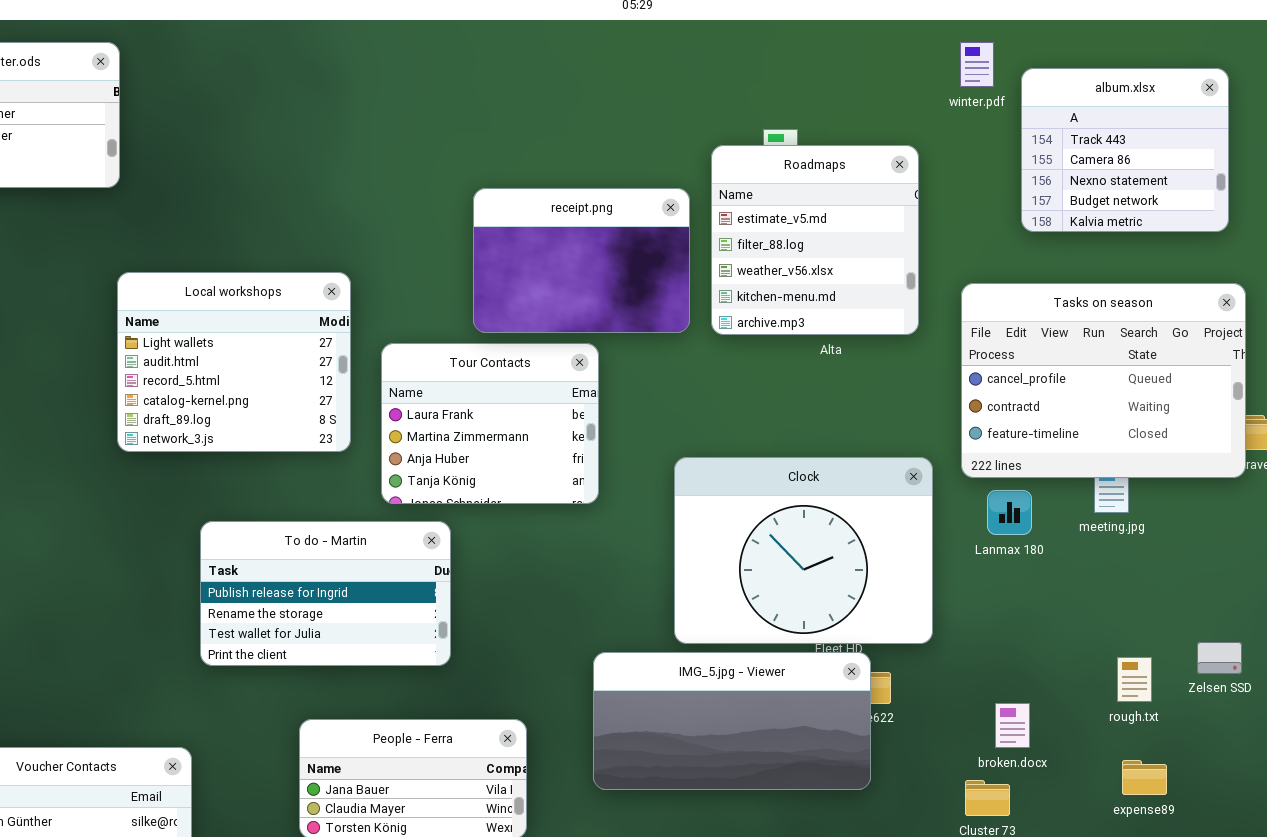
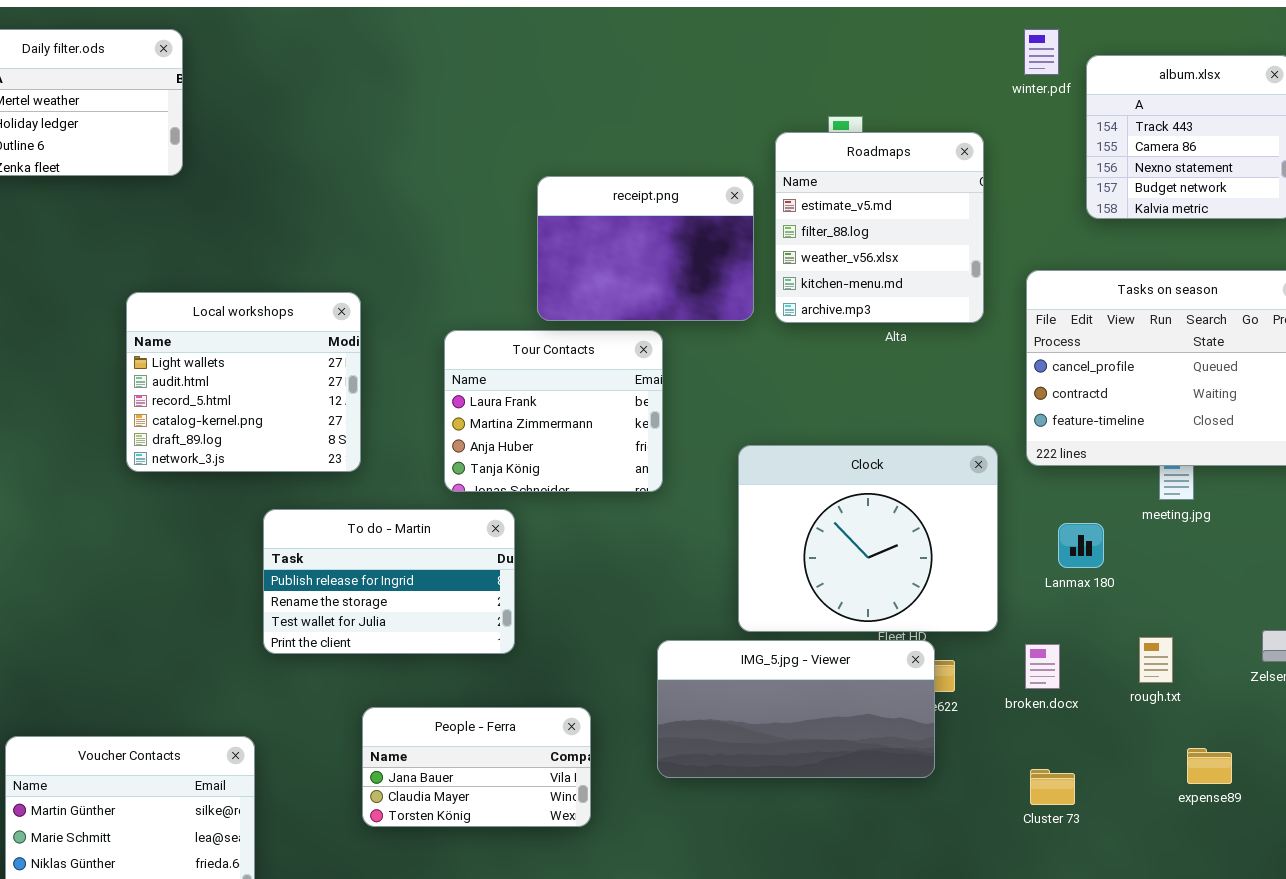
Local workshops: [117,272,351,452] -> [126,292,361,472], moved
Lanmax 180: [987,490,1032,535] -> [1058,523,1104,568], moved
rough.txt: [1117,657,1152,702] -> [1139,637,1173,683], moved
broken.docx: [995,703,1030,748] -> [1025,644,1060,689], moved

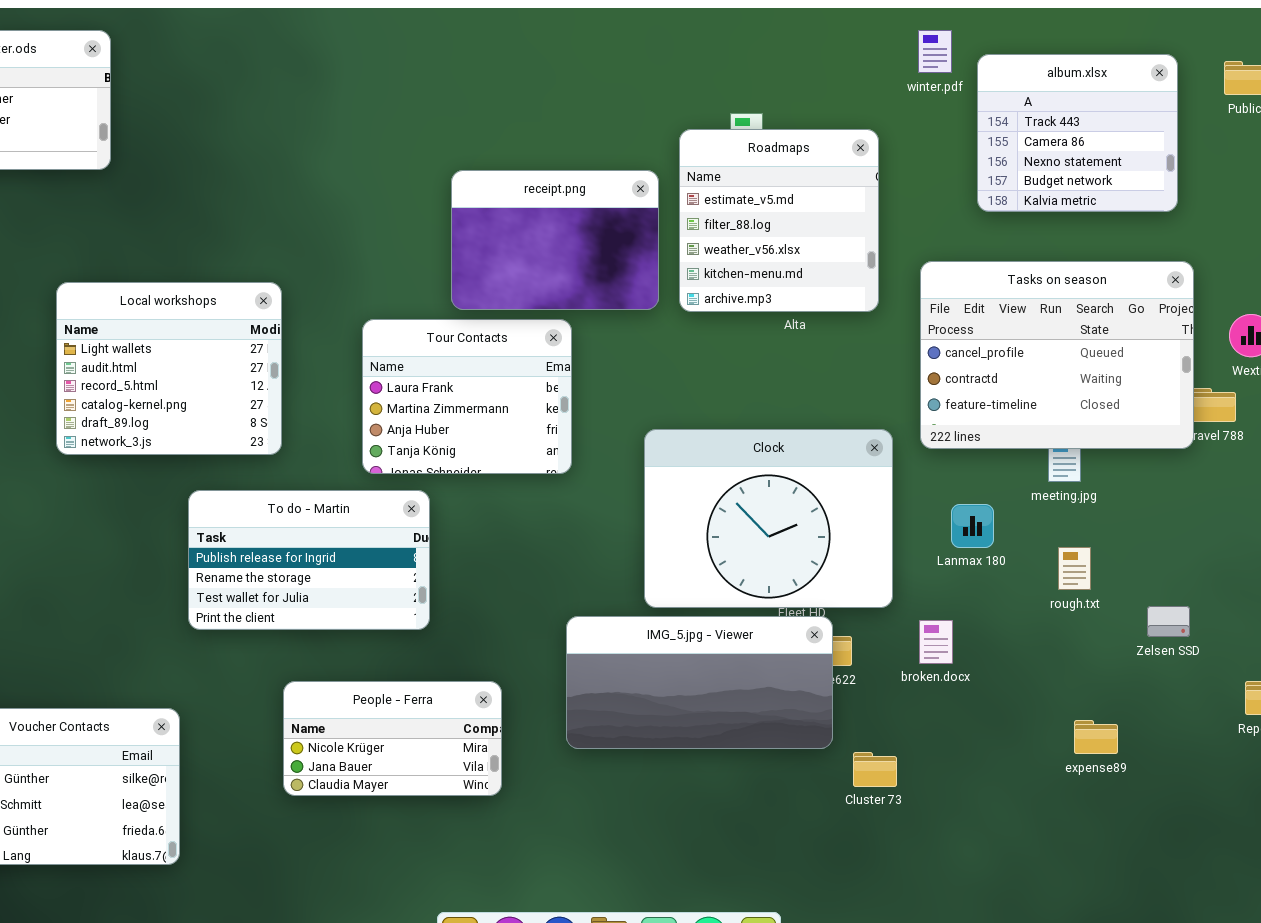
rough.txt: [1139,637,1173,683] -> [1058,547,1091,590], moved
People - Ferra: [362,707,591,827] -> [283,681,502,796], scrolled up 1 row
Cluster 73: [1030,769,1075,805] -> [853,752,897,787], moved

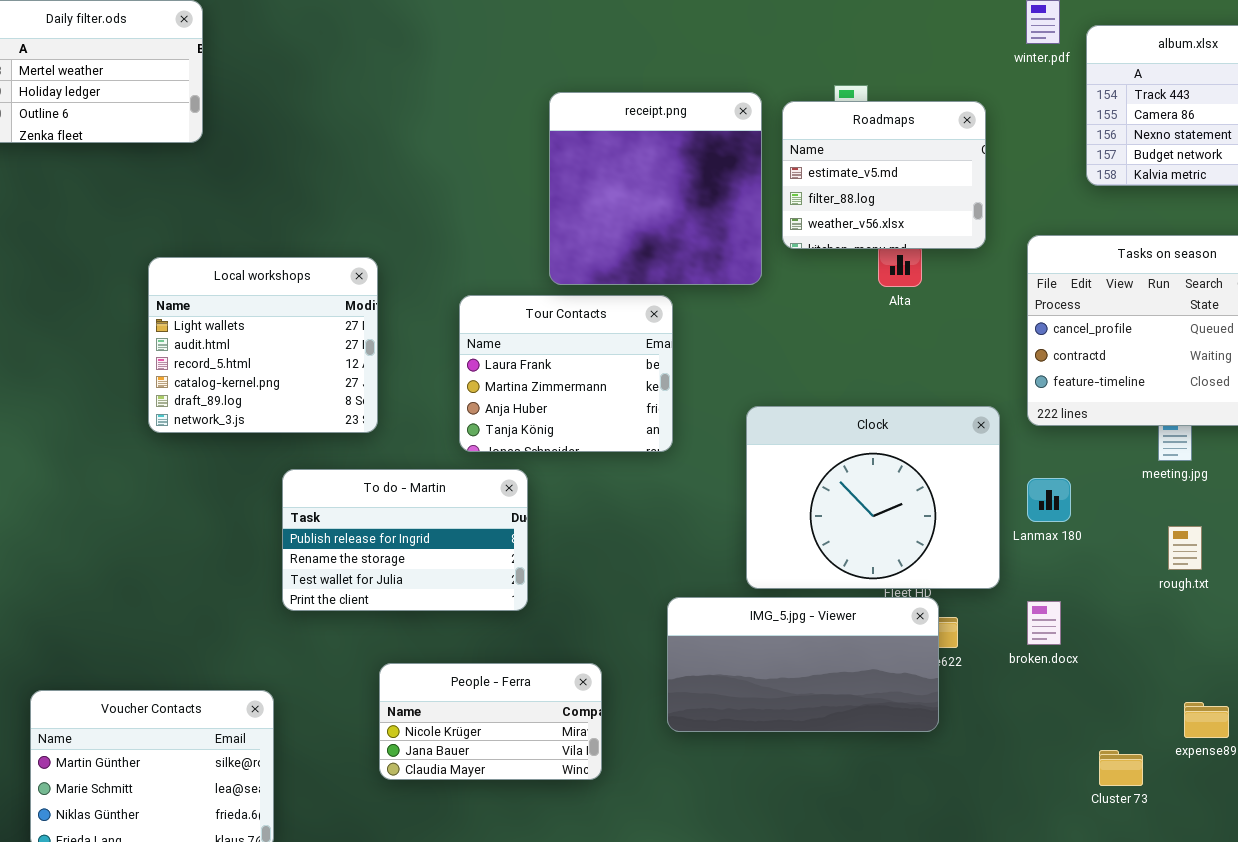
Roadmaps: [679,129,879,312] -> [782,101,986,249], resized
receipt.png: [451,170,659,310] -> [549,92,762,285], resized
Lanmax 180: [951,504,994,548] -> [1027,478,1071,522], moved
Cluster 73: [853,752,897,787] -> [1099,750,1143,786], moved

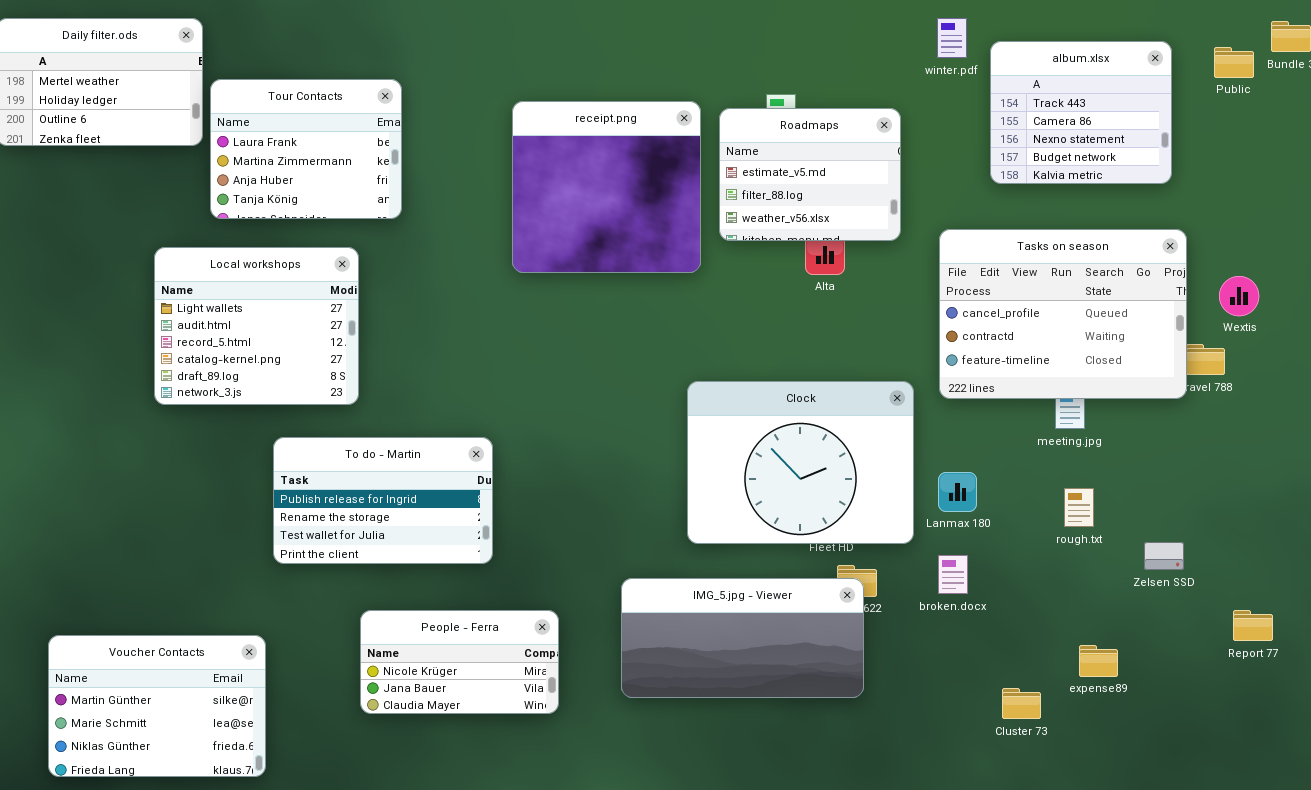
Tour Contacts: [459,295,673,452] -> [210,79,402,219], moved
Lanmax 180: [1027,478,1071,522] -> [938,472,977,512], moved
IMG_5.jpg - Viewer: [667,597,939,732] -> [621,578,864,698], moved

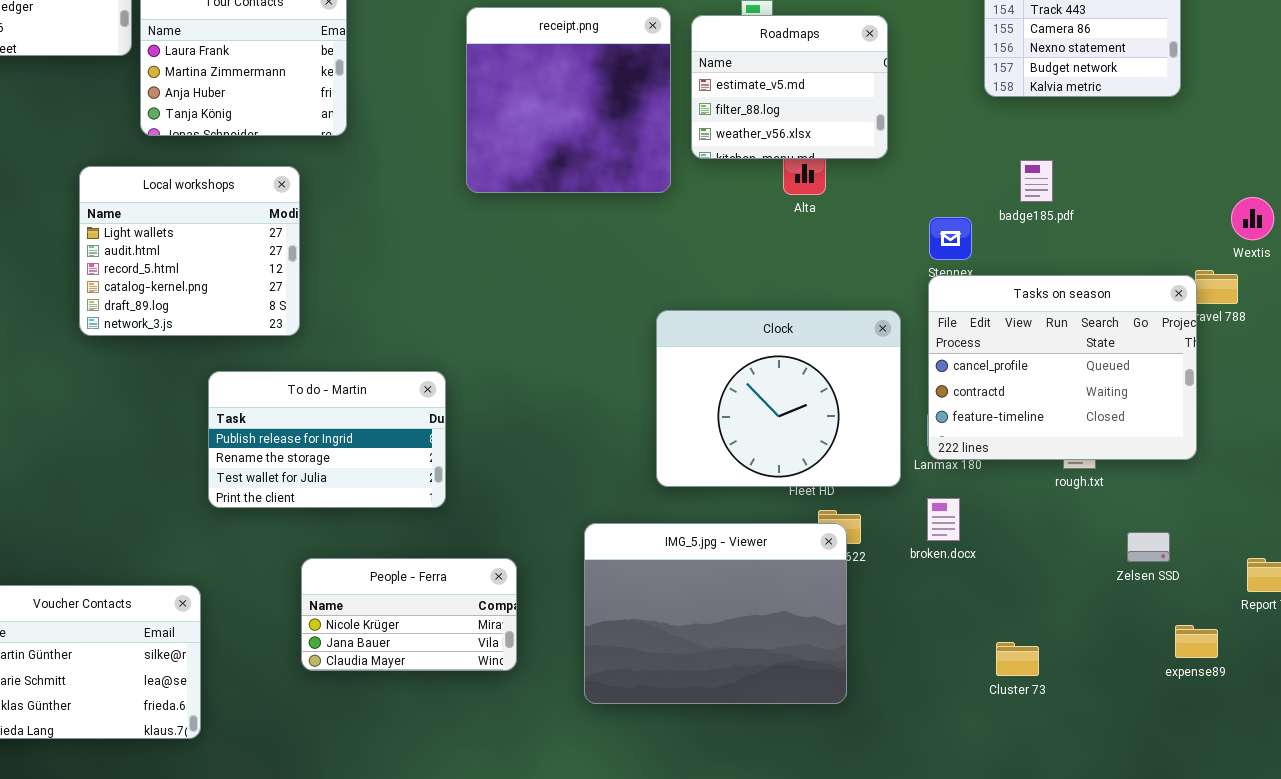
Tasks on season: [939,229,1187,399] -> [928,275,1197,460], moved
Zelsen SSD: [1144,542,1184,570] -> [1127,532,1170,562], moved
IMG_5.jpg - Viewer: [621,578,864,698] -> [584,523,847,704], resized
expense89: [1079,645,1118,677] -> [1175,625,1218,658], moved

